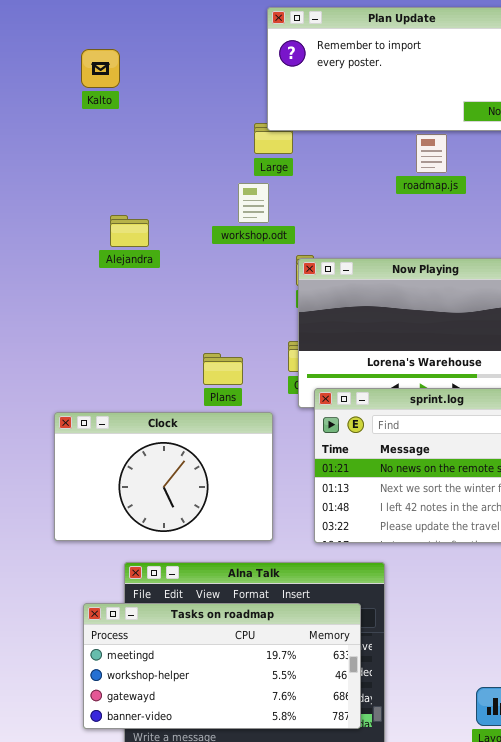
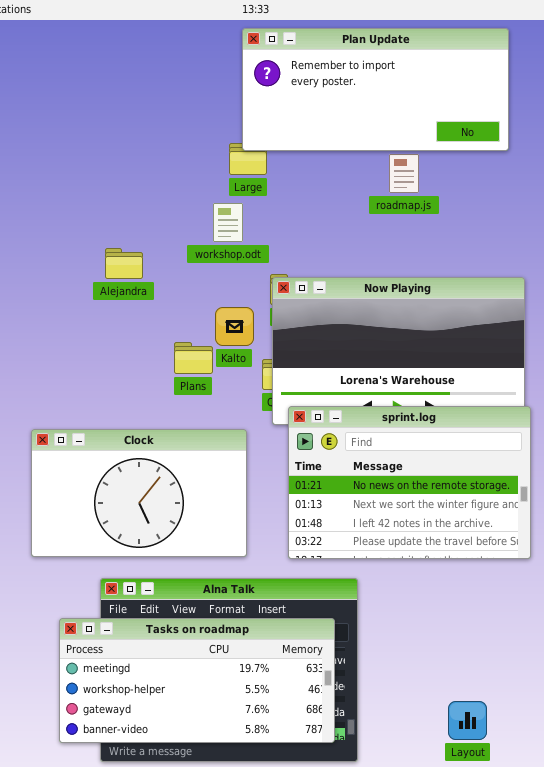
Kalto: [81,49,120,88] -> [215,307,254,346], moved
Alejandra: [110,215,149,247] -> [105,248,143,279], moved
Plans: [203,353,243,385] -> [174,342,213,374], moved

